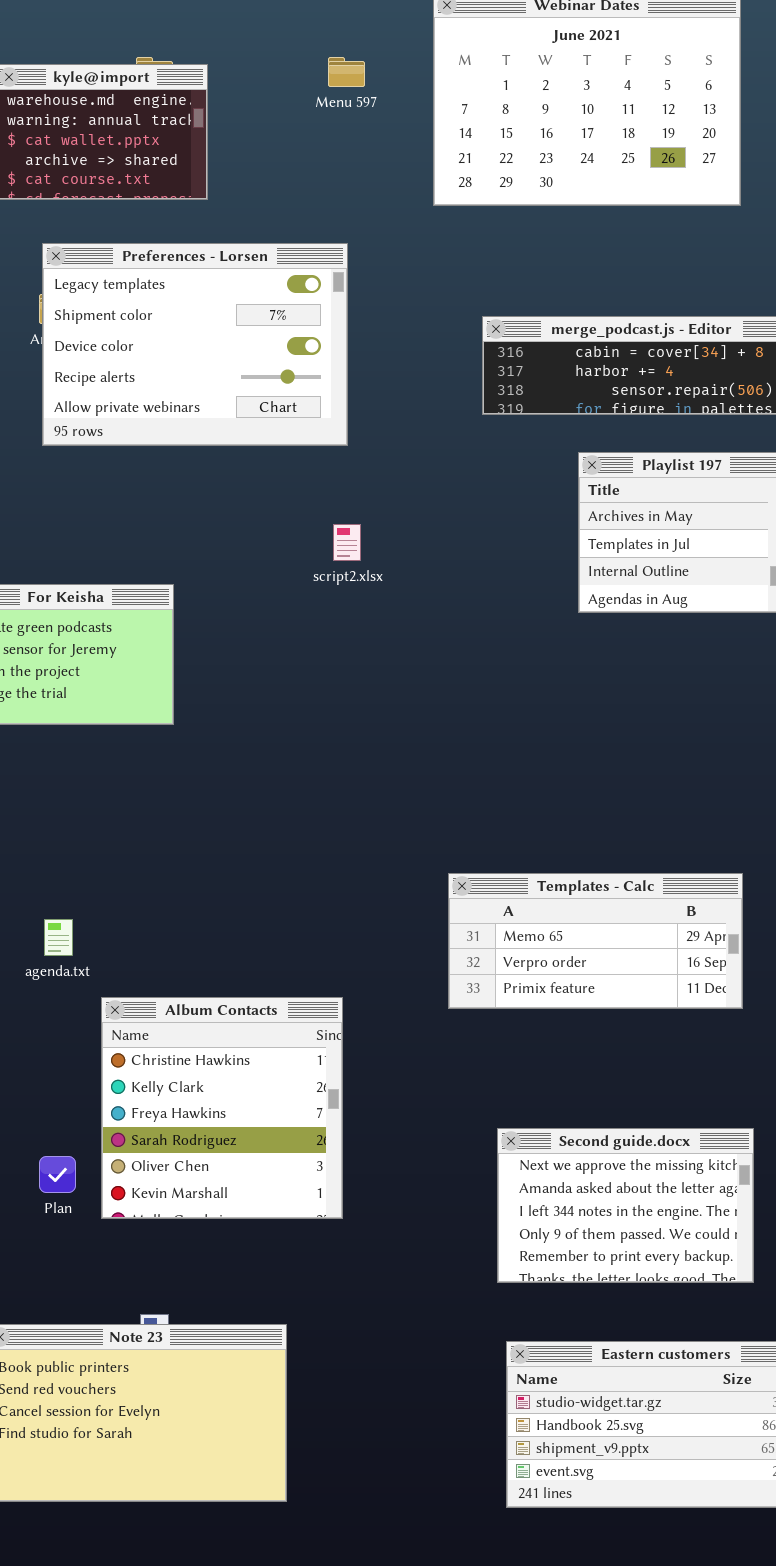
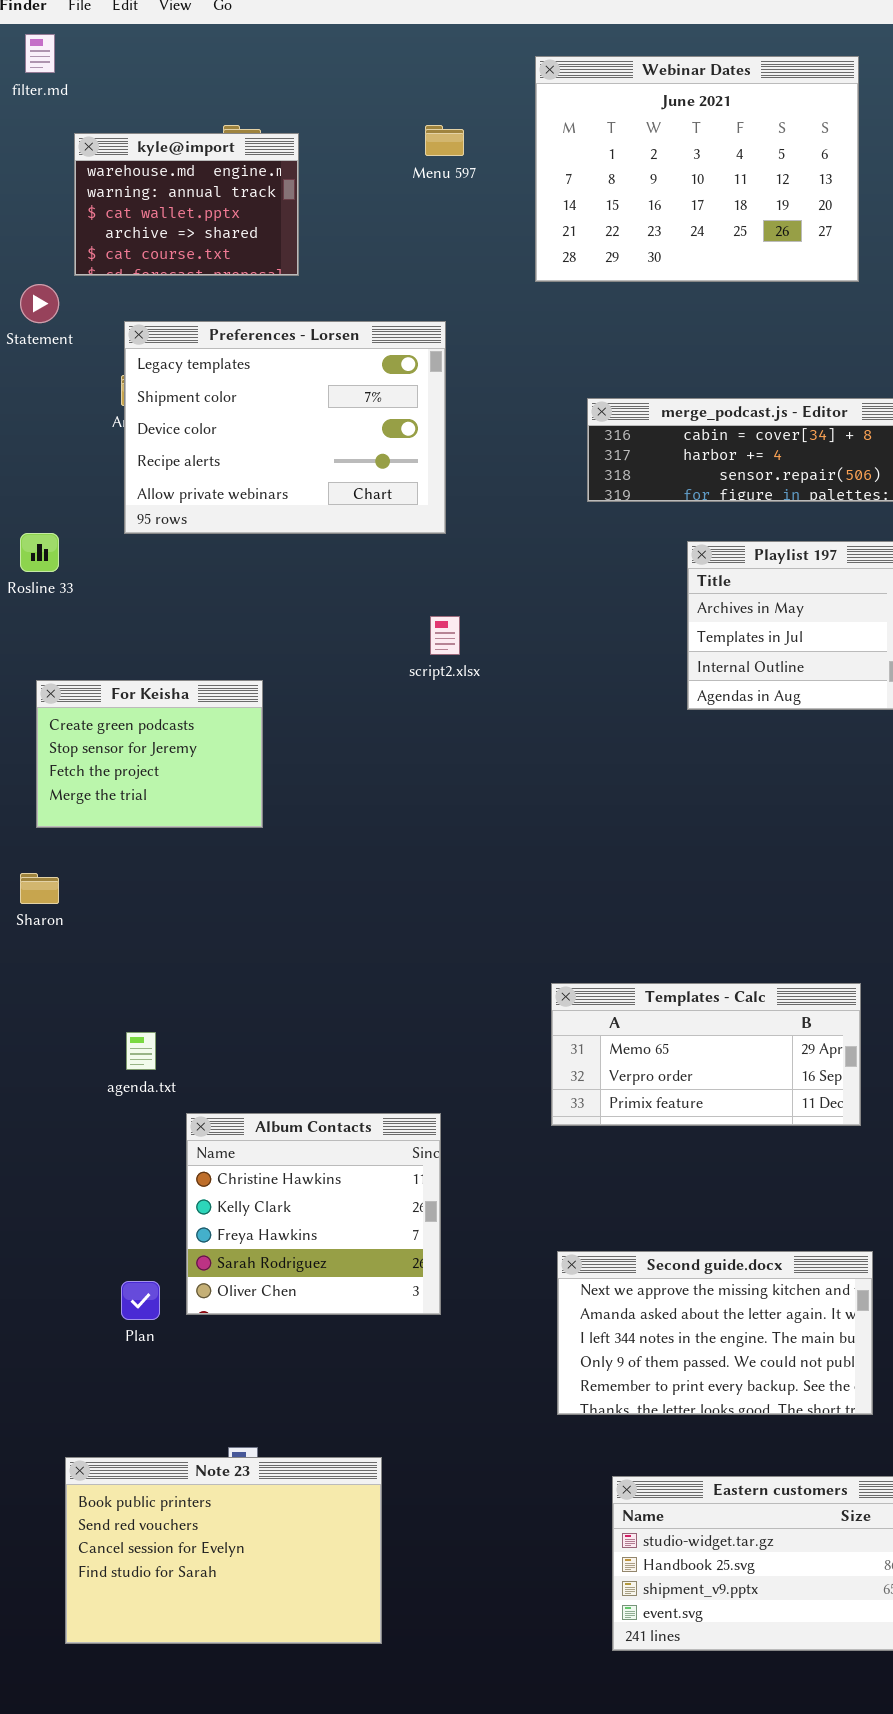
Album Contacts: [101,997,343,1219] -> [186,1113,441,1315], resized
Second guide.docx: [497,1128,754,1283] -> [557,1251,873,1415], resized

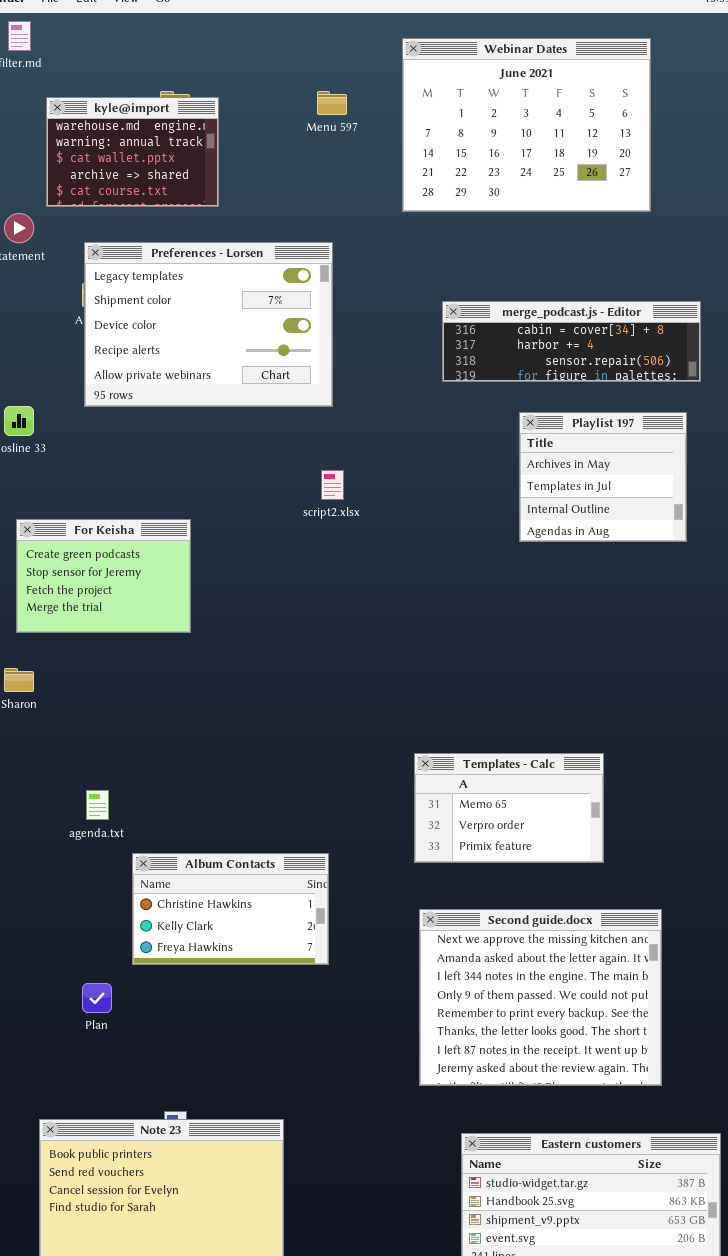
Templates - Calc: [551,983,861,1126] -> [414,753,604,863], resized
Album Contacts: [186,1113,441,1315] -> [132,853,329,965], resized
Second guide.docx: [557,1251,873,1415] -> [419,909,662,1086], resized

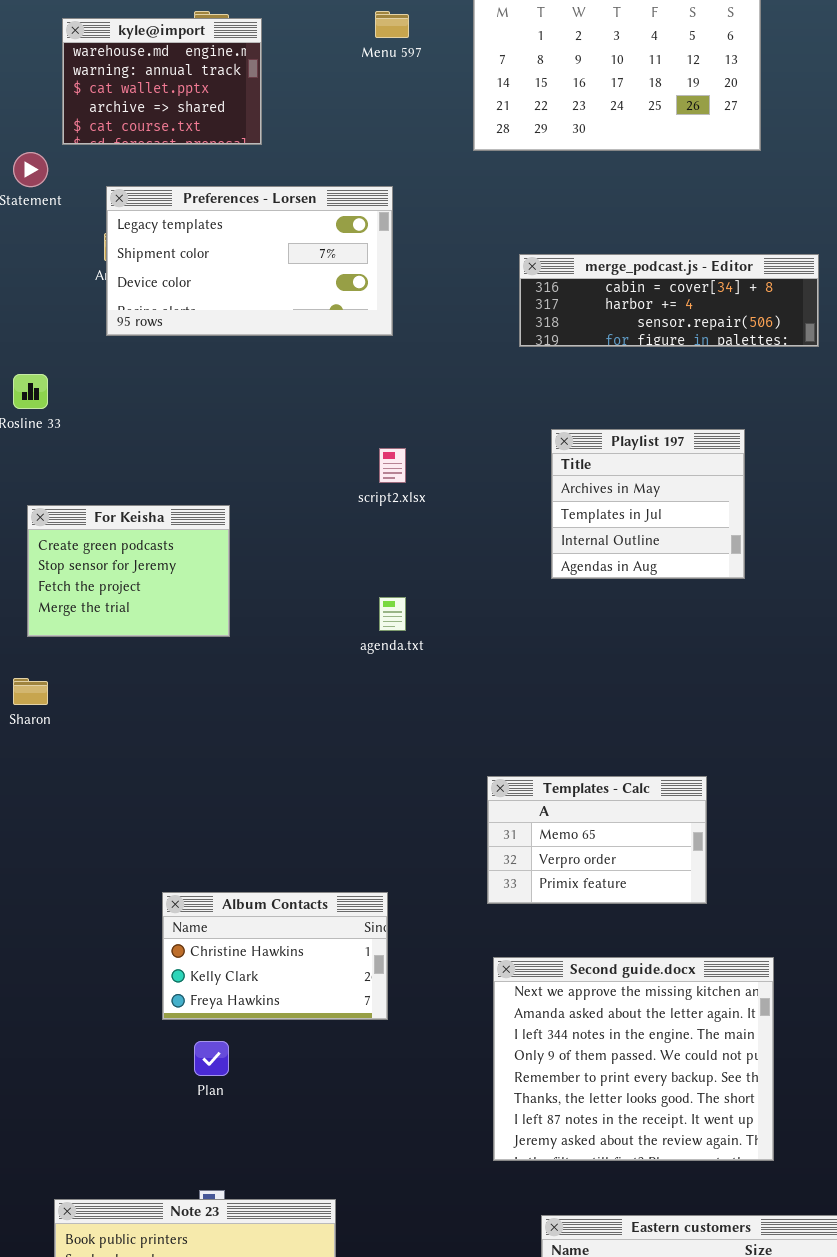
Preferences - Lorsen: [84,242,333,407] -> [106,186,393,336], resized
Playlist 197: [519,412,687,542] -> [551,429,745,579], moved
agenda.txt: [86,790,109,820] -> [379,597,406,631], moved
Plan: [82,983,112,1013] -> [194,1041,229,1076], moved

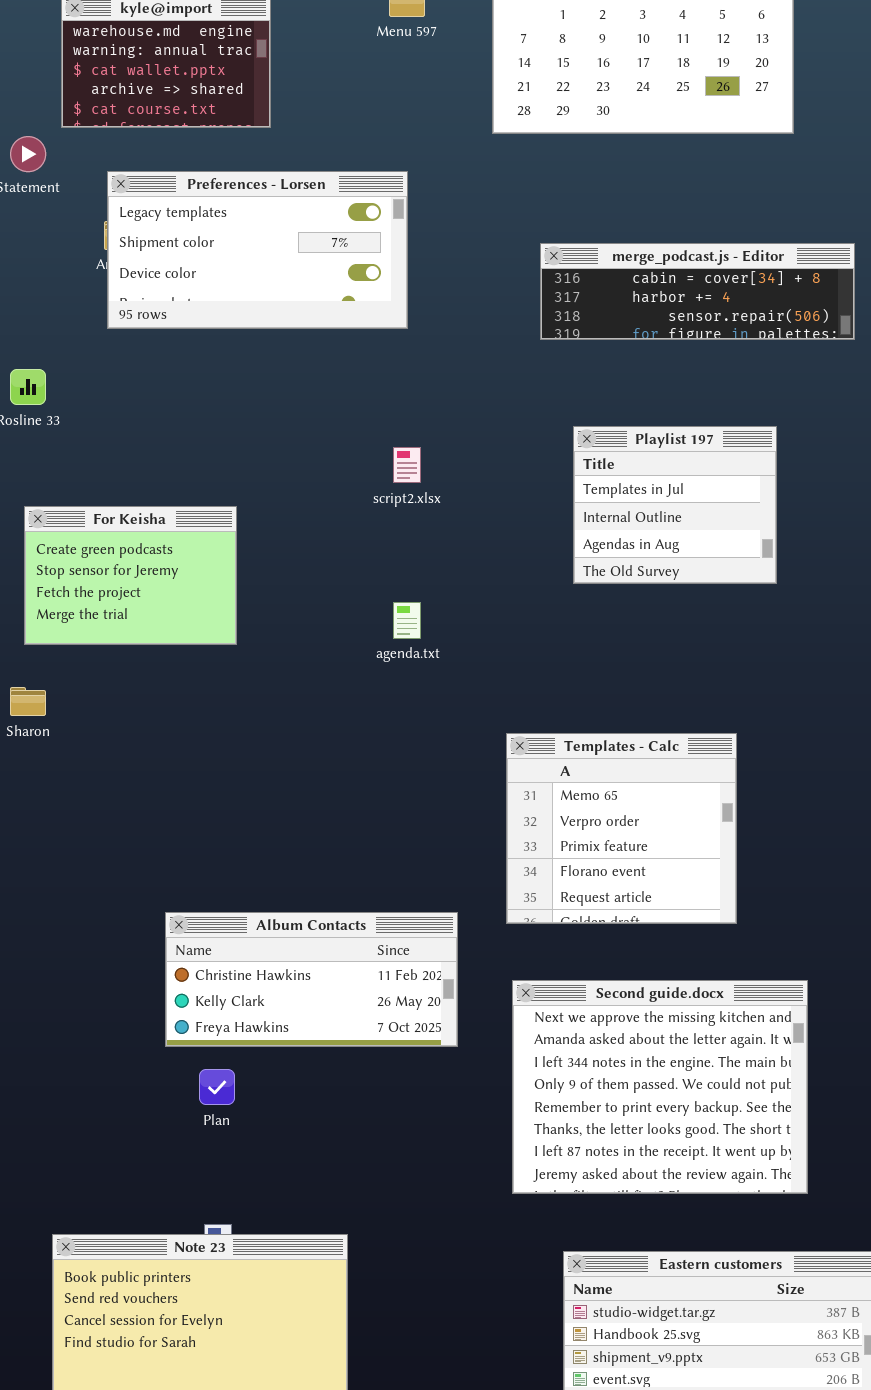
Playlist 197: [551,429,745,579] -> [573,426,777,584], scrolled down 1 row
Templates - Calc: [487,776,707,904] -> [506,733,737,924], resized
Album Contacts: [162,892,388,1020] -> [165,912,458,1047], resized

